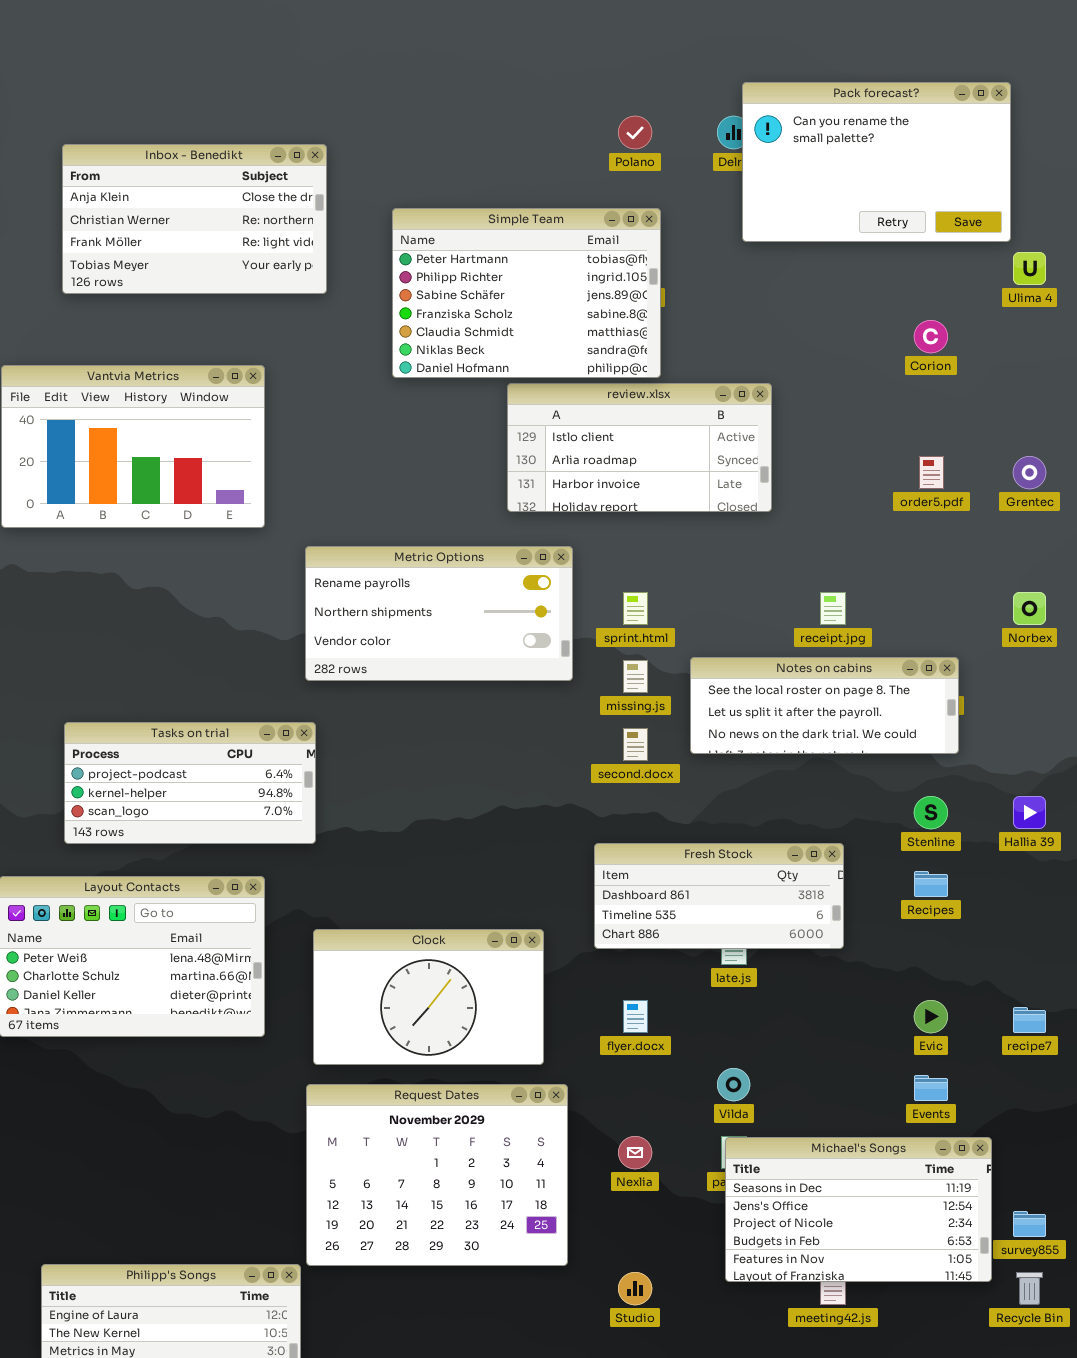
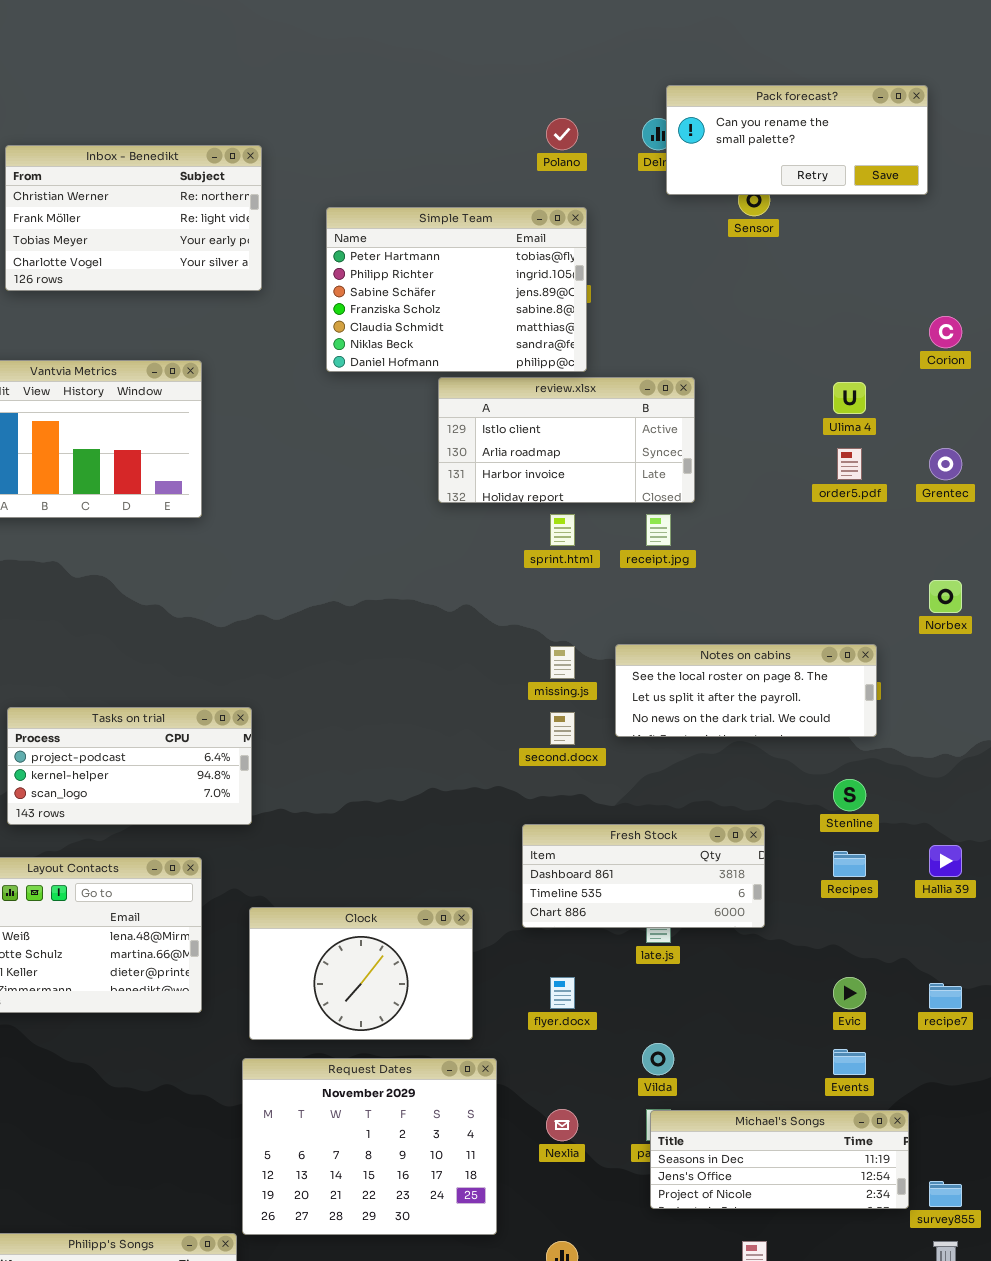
Pack forecast?: [742,82,1011,242] -> [666,85,928,195], resized
Inbox - Benedikt: [62,144,327,294] -> [5,145,262,291], scrolled down 1 row
Ulima 4: [1013,252,1046,285] -> [833,382,866,414], moved
Corion: [914,320,948,353] -> [929,316,962,348], moved
Metric Options: [305,546,573,681] -> none, closed
sprint.html: [623,592,648,625] -> [550,514,575,546], moved
receipt.jpg: [820,592,846,625] -> [646,514,671,546], moved
Hallia 39: [1013,796,1046,829] -> [929,845,962,877], moved
Michael's Songs: [725,1137,992,1282] -> [650,1110,909,1209], resized

